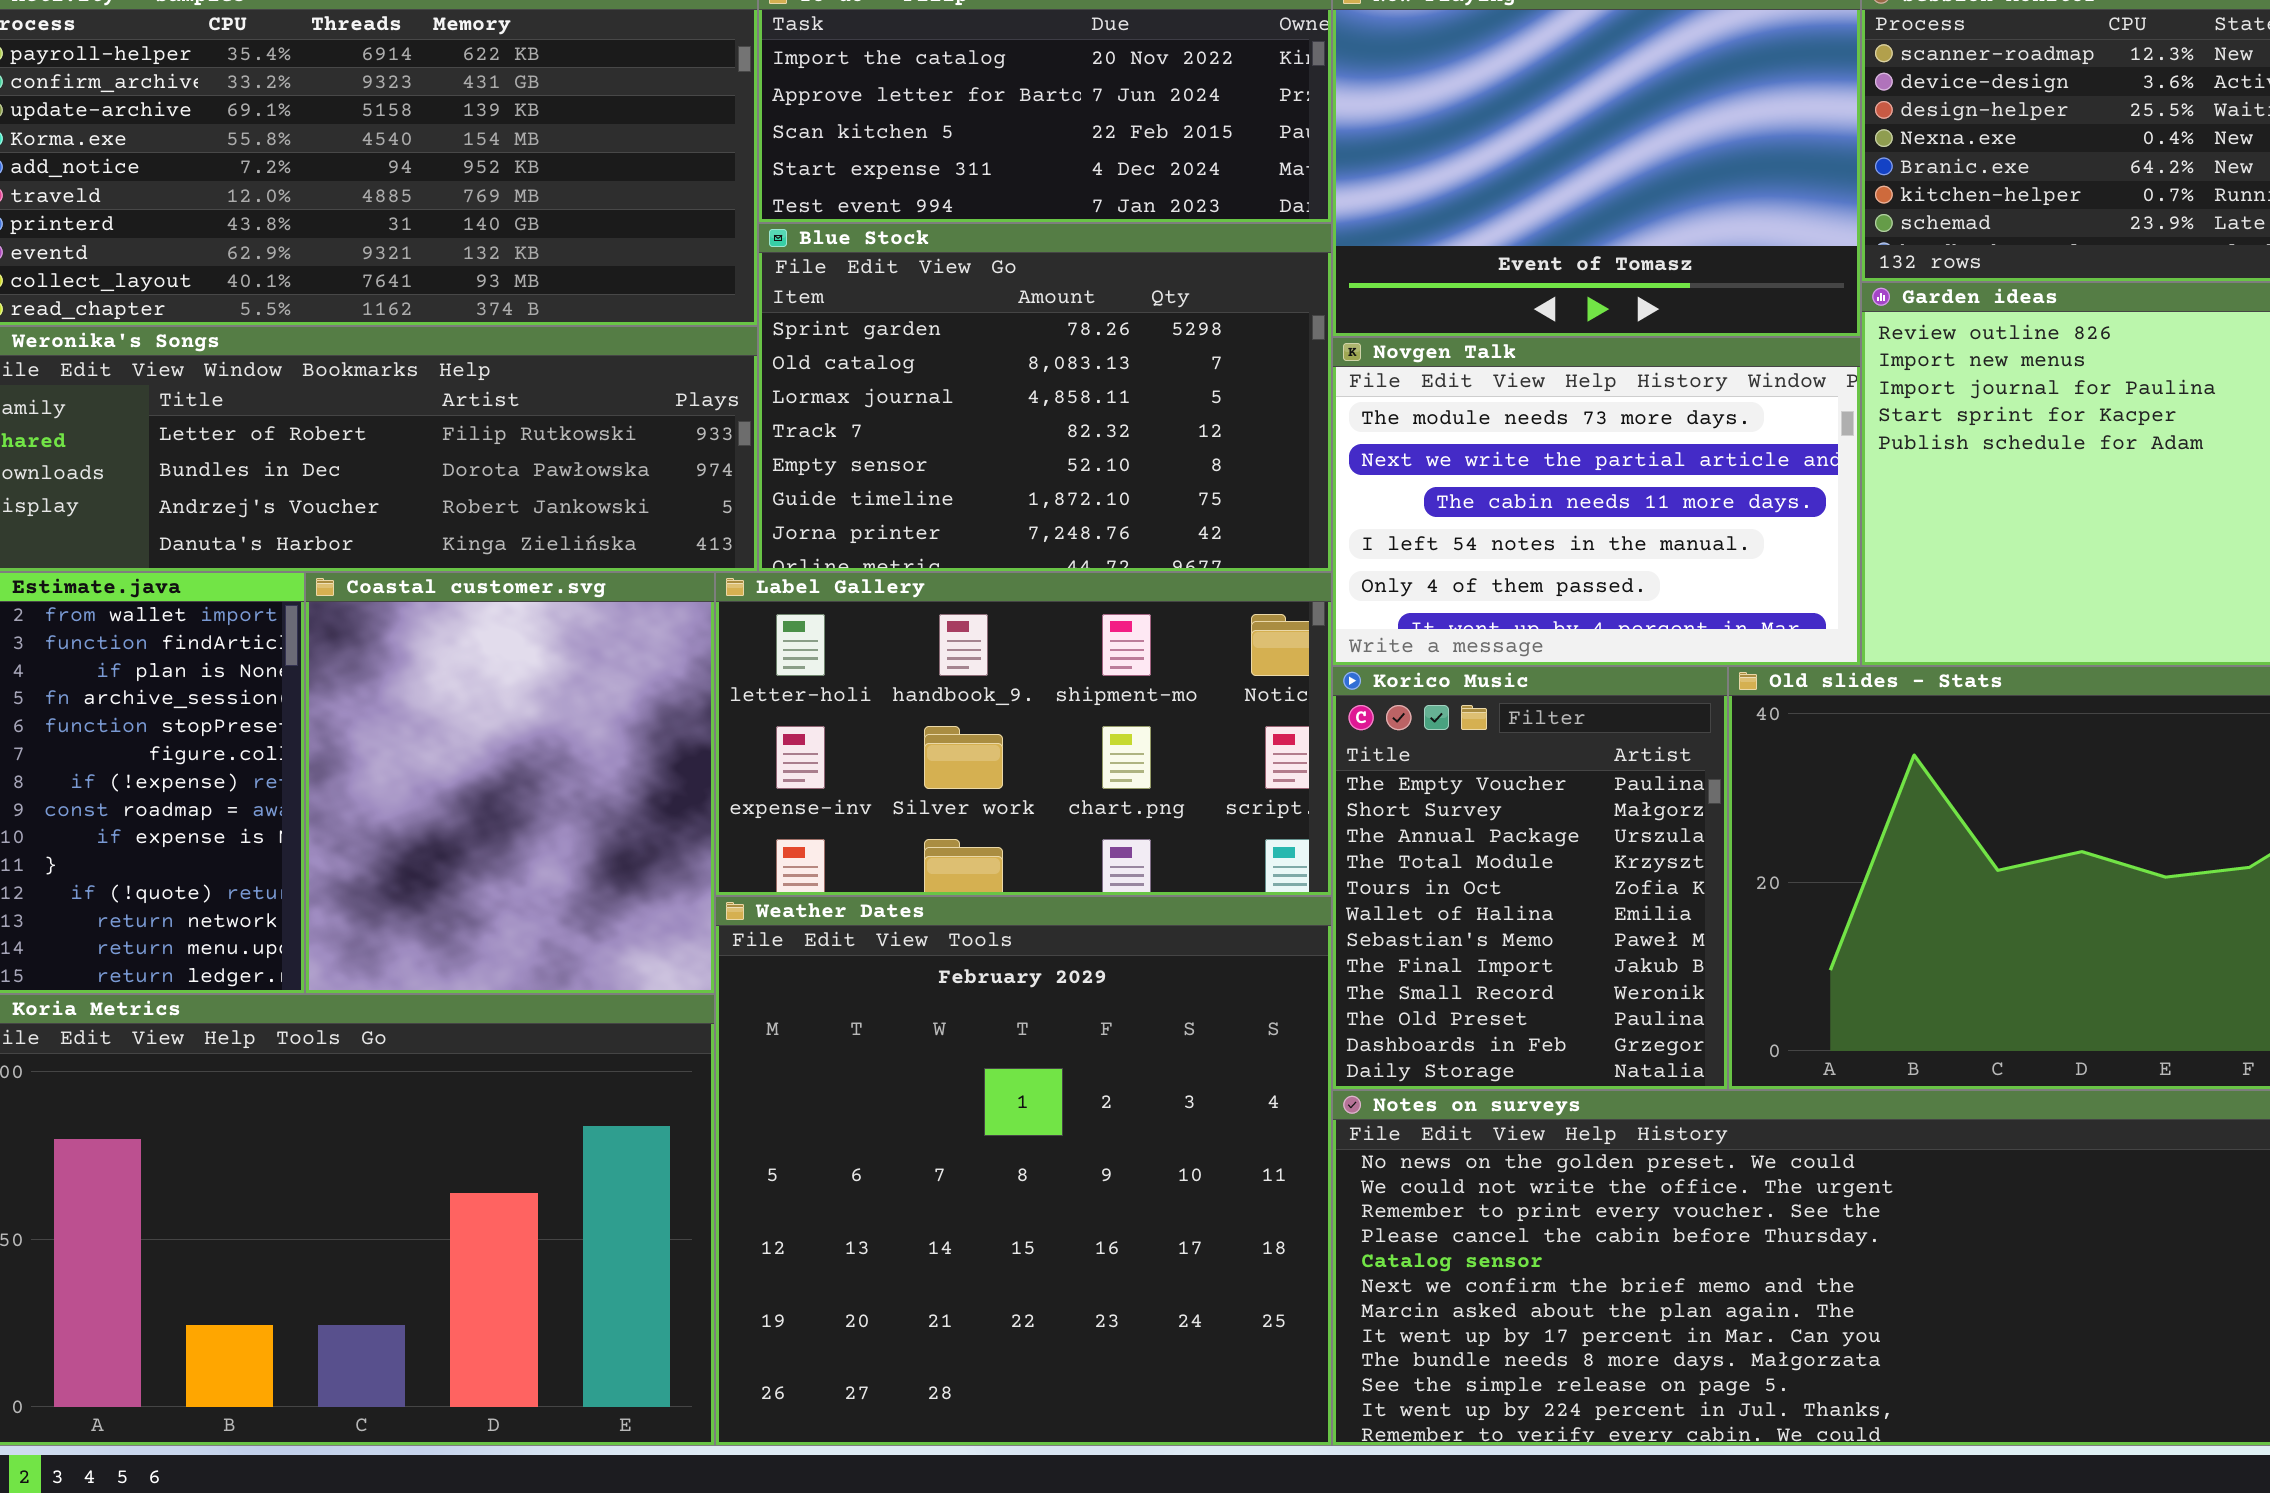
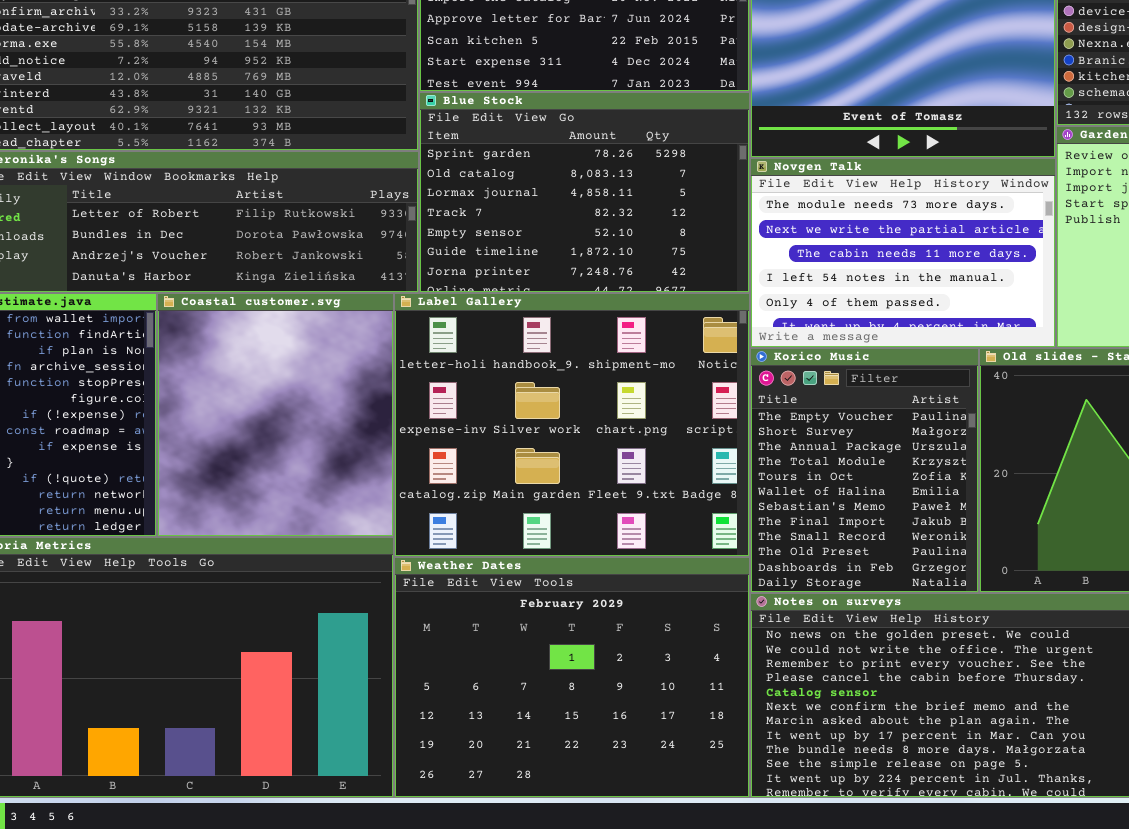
Label Gallery: [715,572,1332,896] -> [394,293,750,557], resized
Weather Dates: [715,896,1332,1446] -> [394,557,750,798], resized

